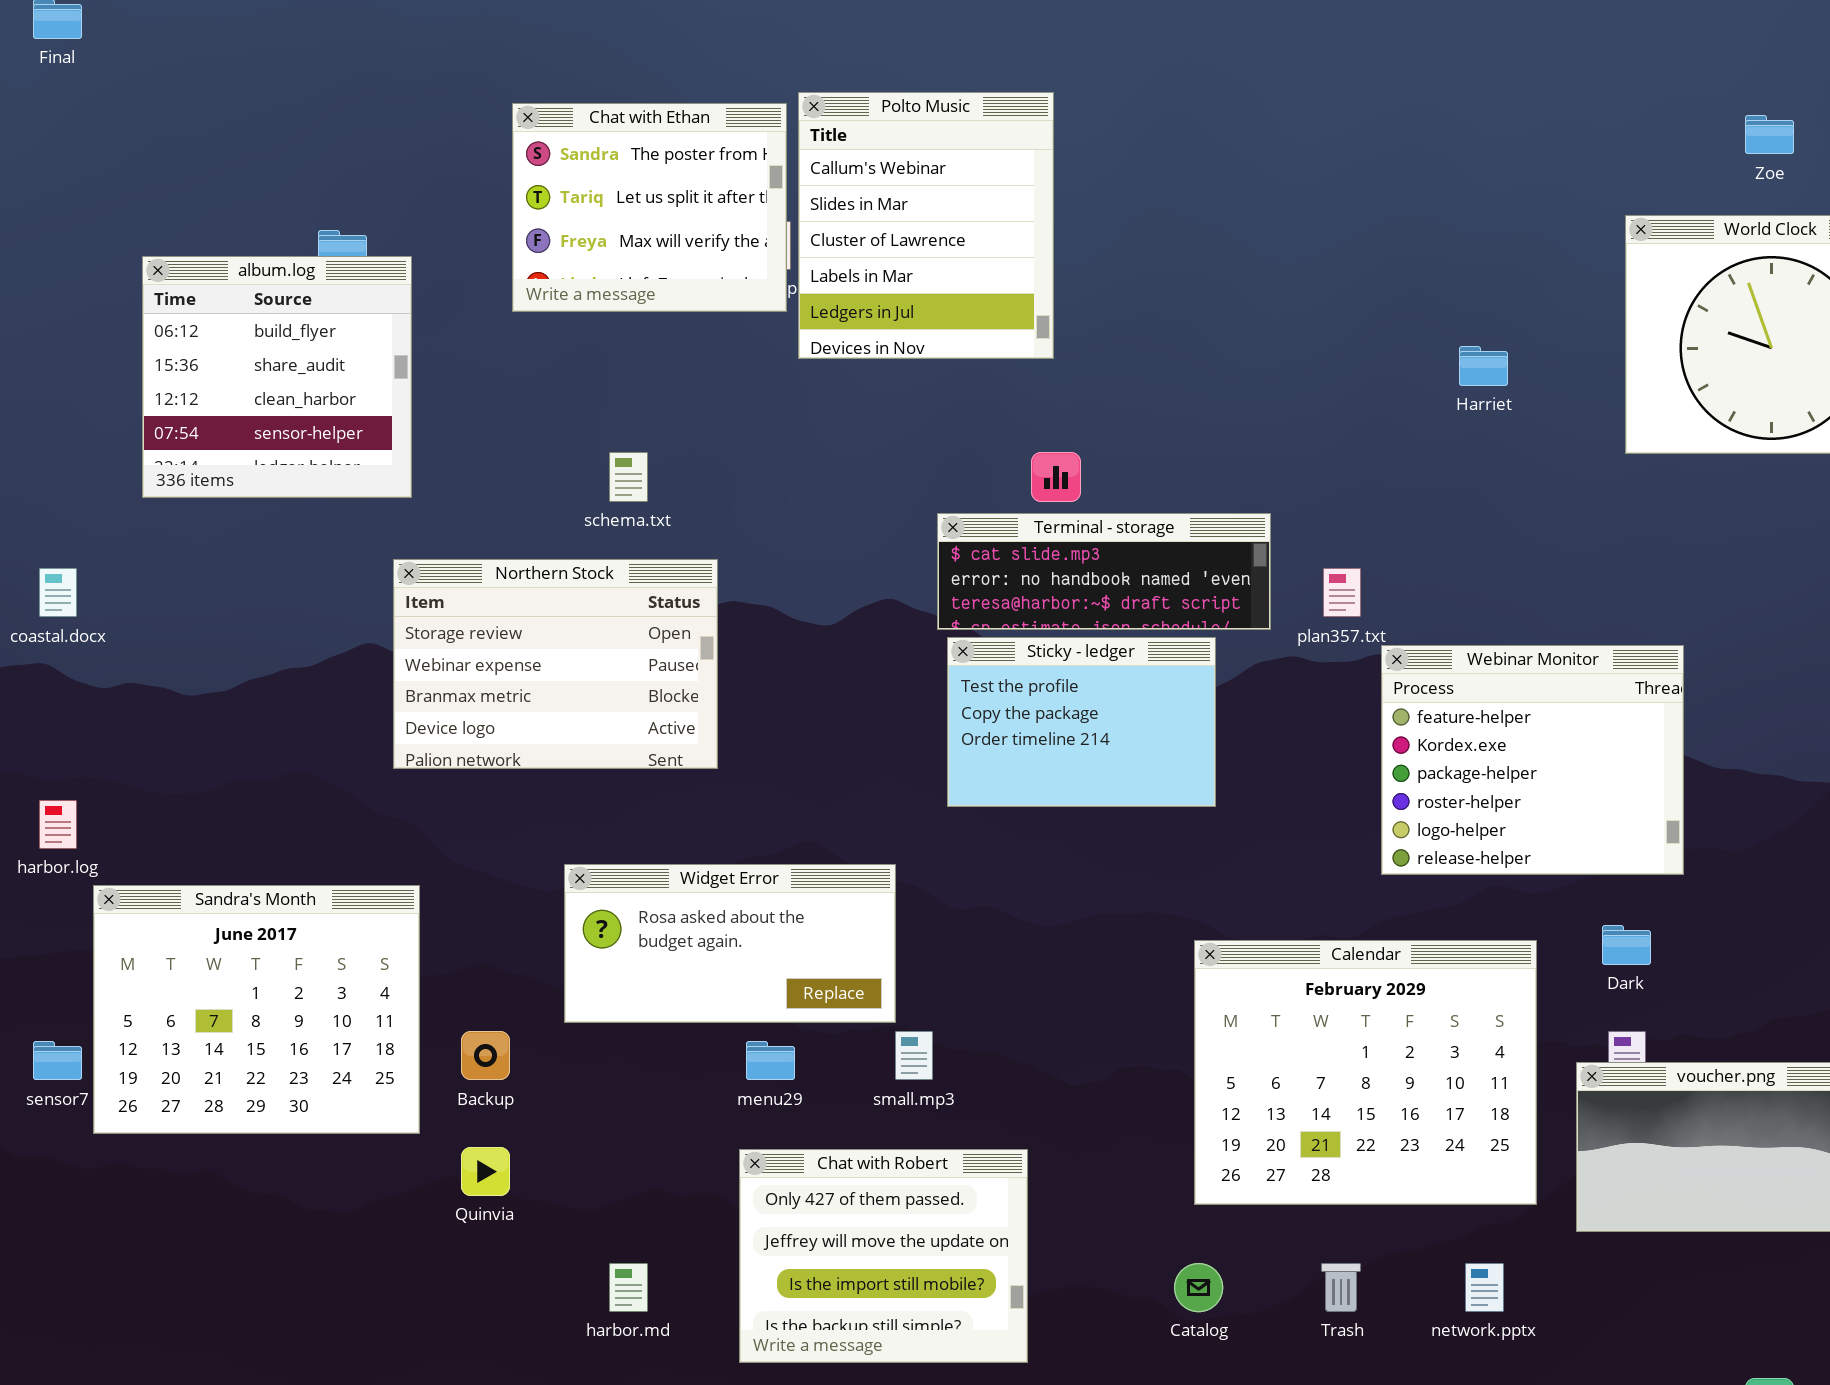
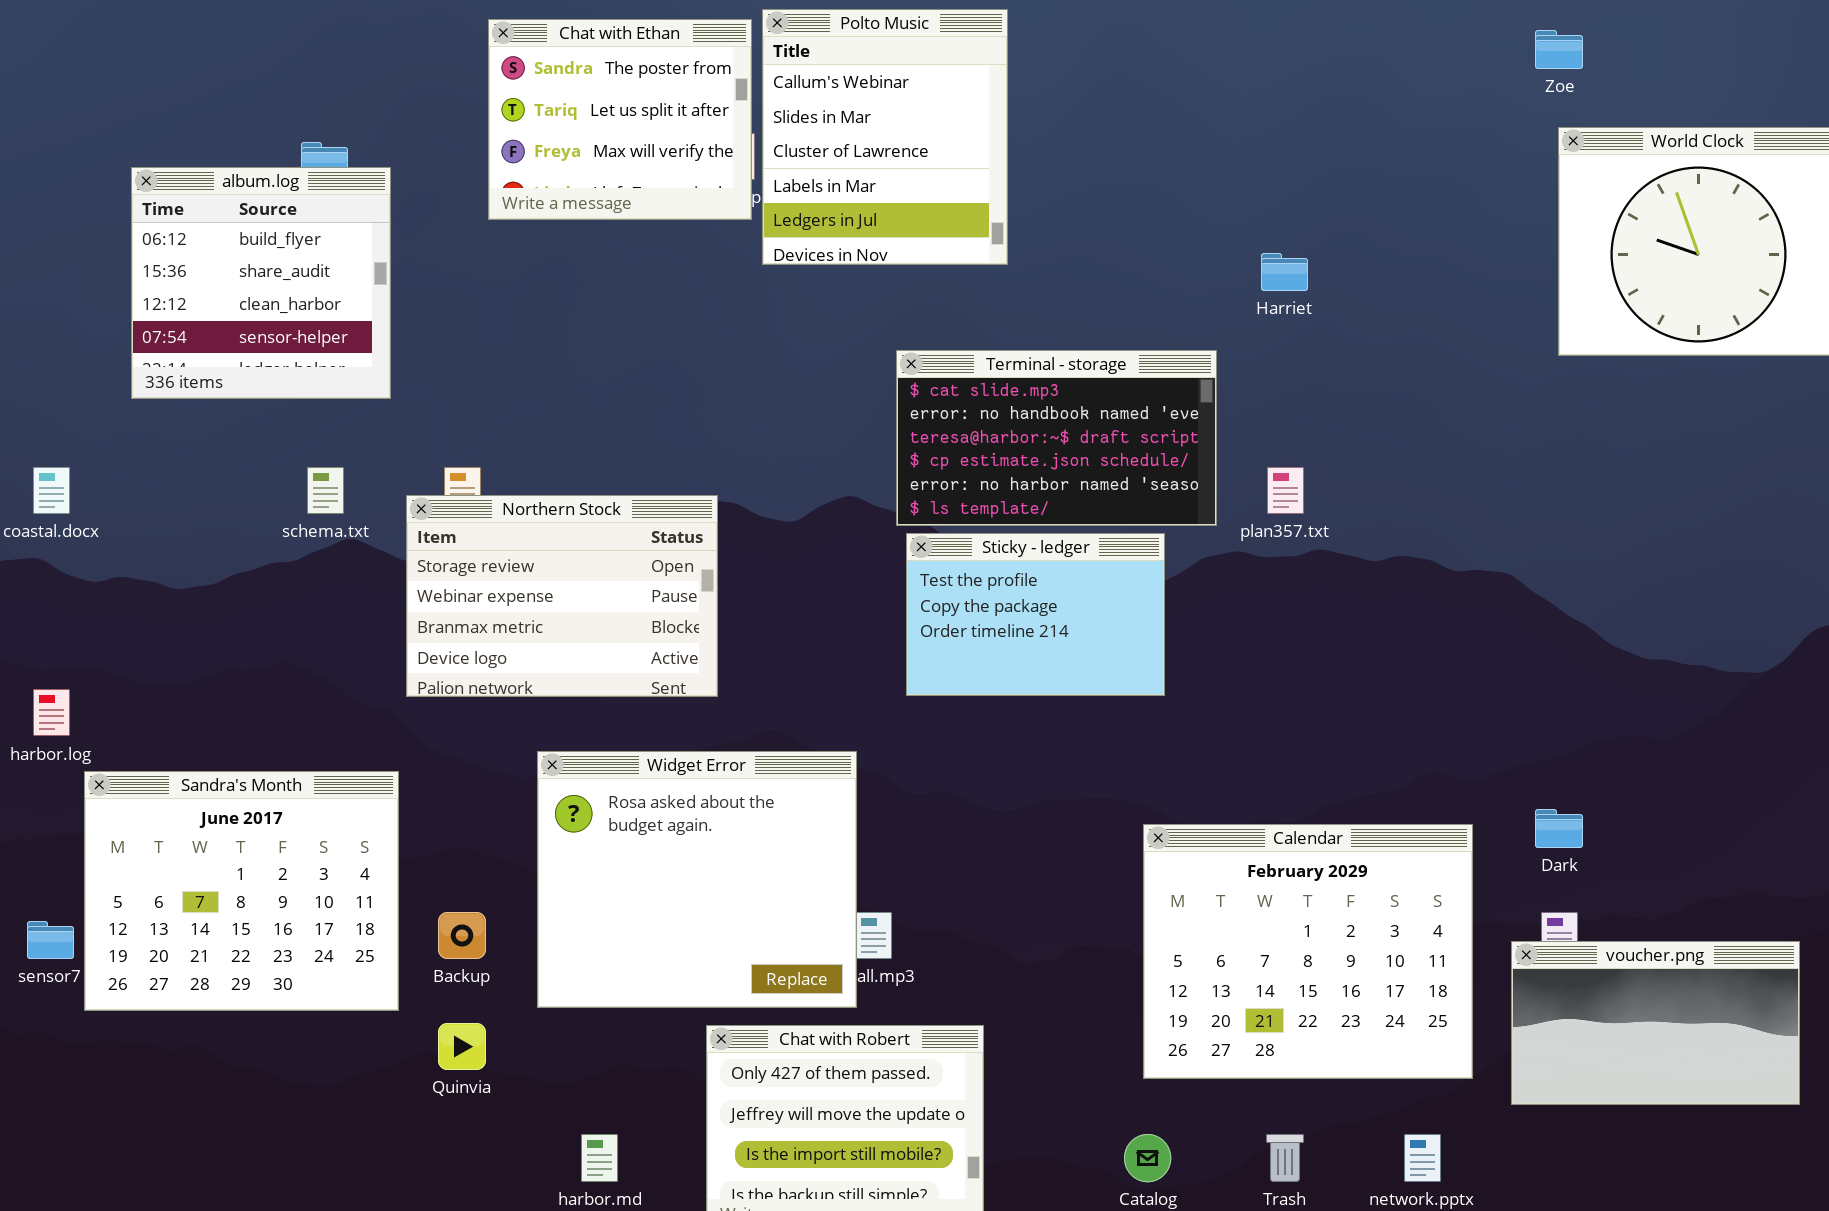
Zoe: [1745,115,1794,154] -> [1535,30,1583,69], moved
Harriet: [1459,346,1508,386] -> [1261,253,1308,291], moved
schema.txt: [609,452,648,502] -> [307,467,344,514], moved
Terminal - storage: [937,513,1271,630] -> [896,350,1217,526], resized
Northern Stock: [393,559,718,769] -> [406,495,718,697], moved
Webinar Monitor: [1381,645,1684,875] -> none, closed
Widget Error: [564,864,896,1023] -> [537,751,857,1008], resized

